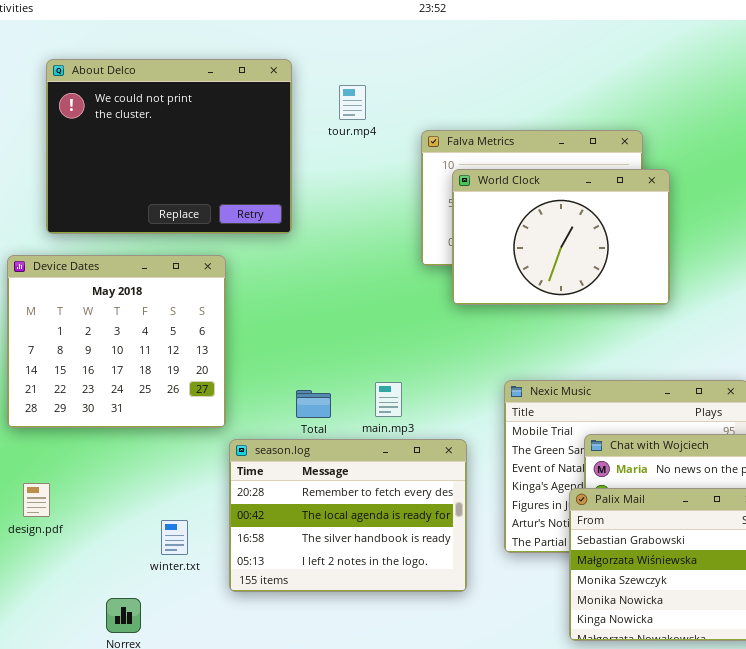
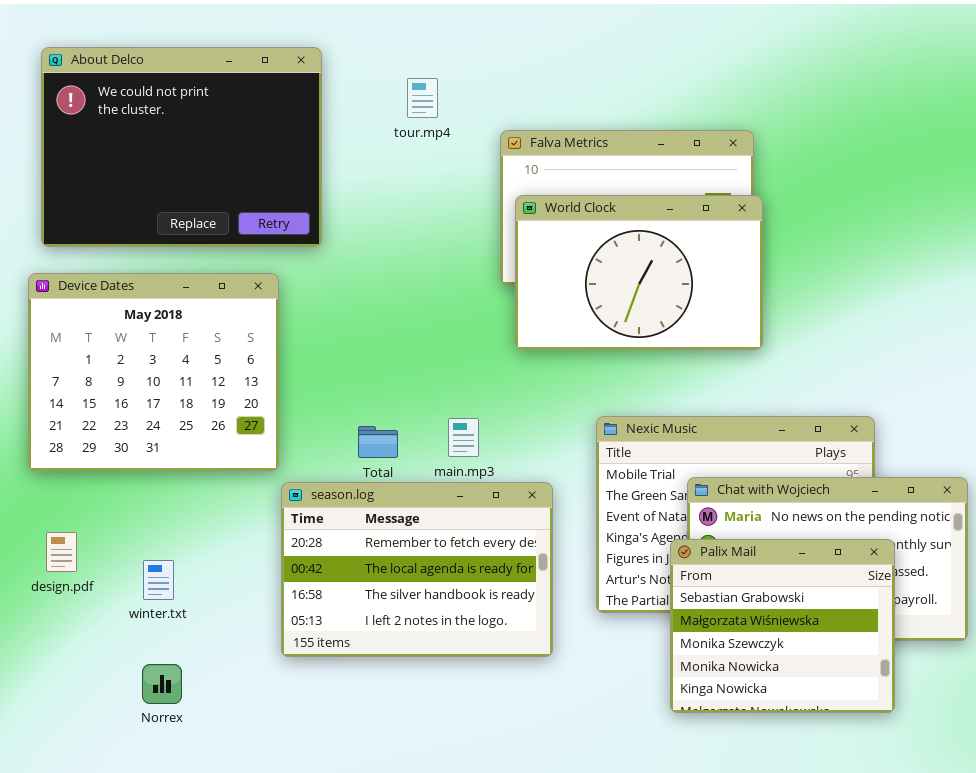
About Delco: [46,59,292,234] -> [41,47,322,247], moved
World Clock: [452,169,670,305] -> [515,195,763,350], moved
winter.txt: [161,520,188,555] -> [143,560,174,600], moved

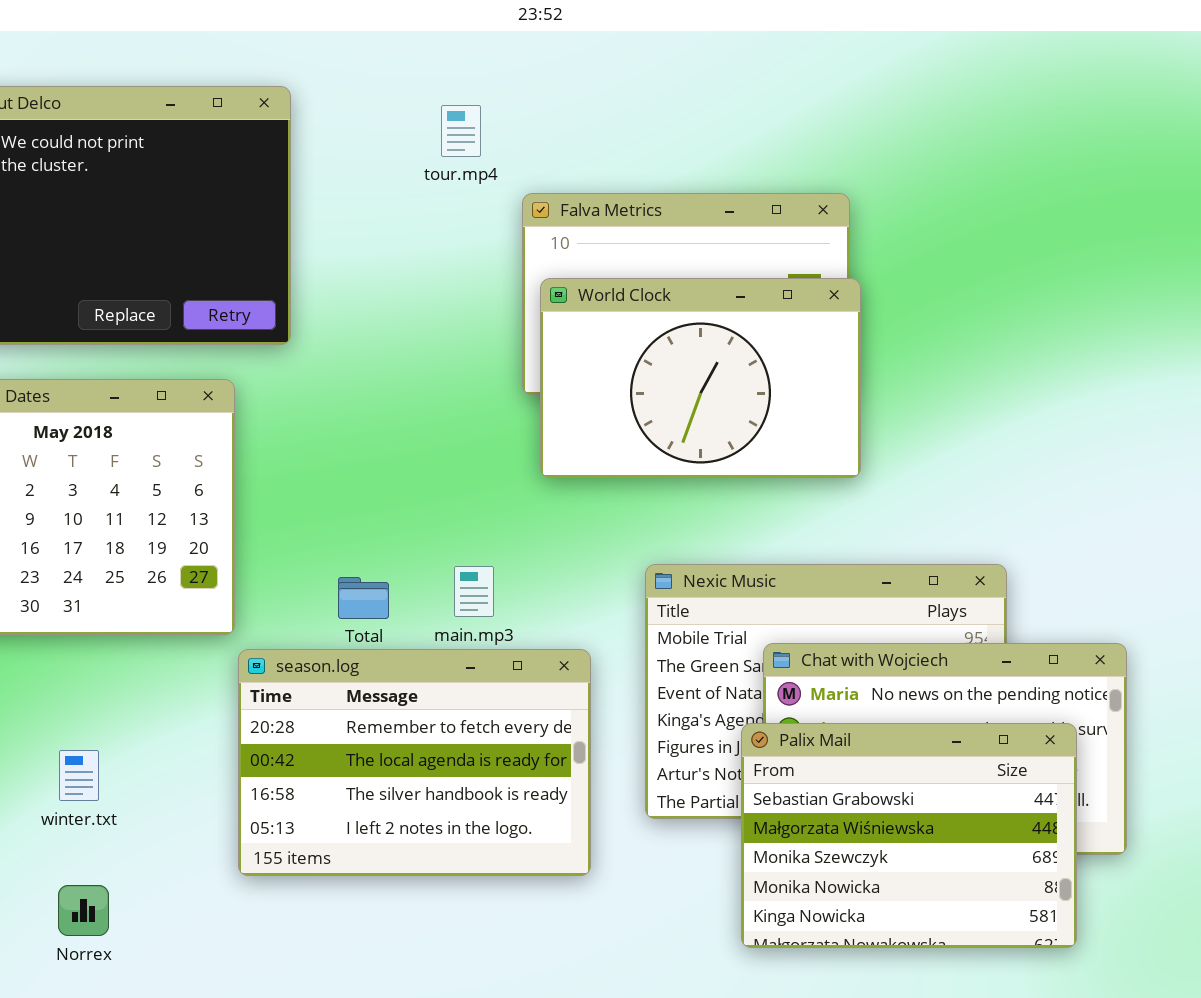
tour.mp4: [407,78,438,118] -> [441,105,481,157], moved
Palix Mail: [670,539,895,713] -> [741,723,1077,948], resized

